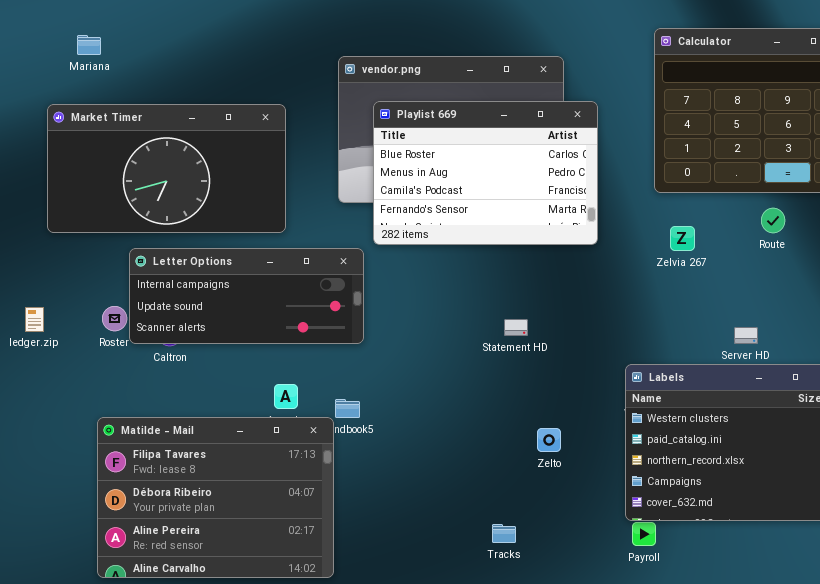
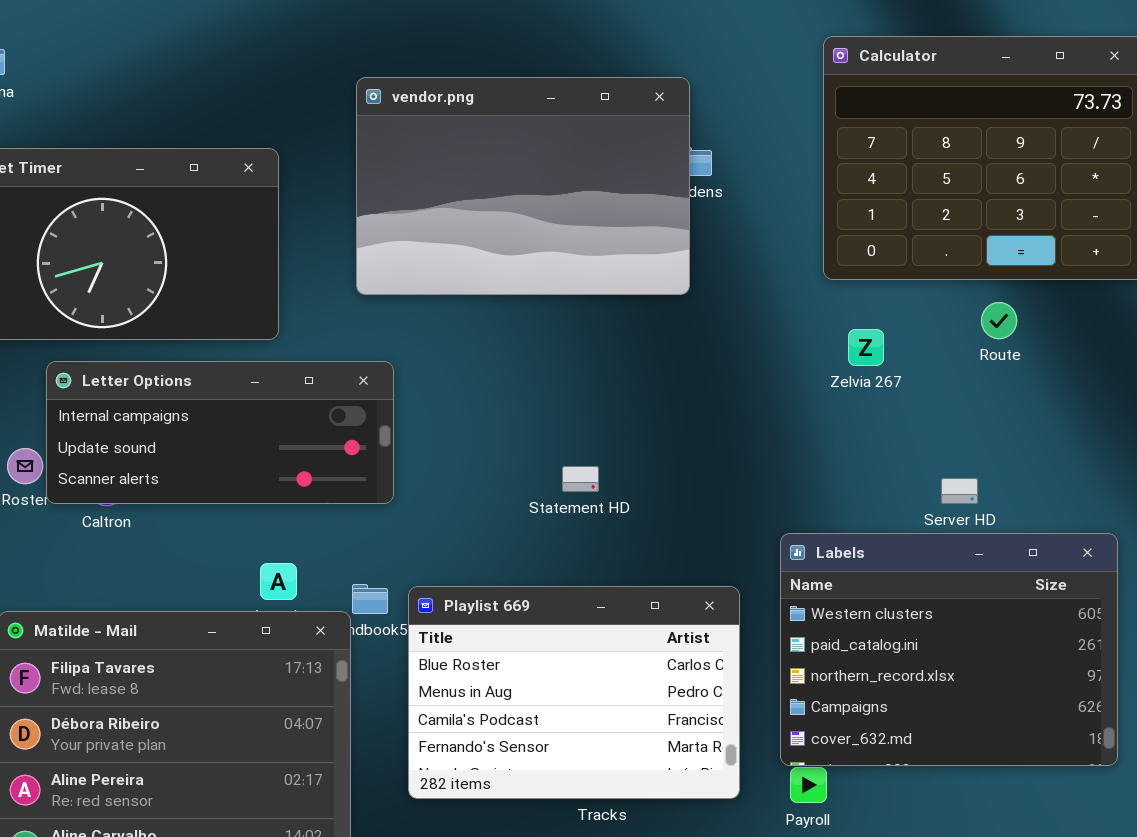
Playlist 669: [373,101,598,245] -> [408,586,740,799], moved
Statement HD: [504,319,528,336] -> [562,466,599,492], moved

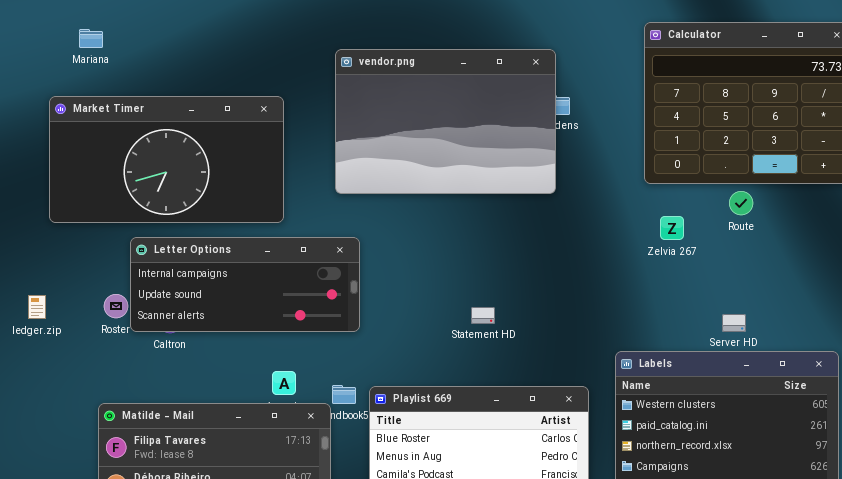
Route: [981,302,1017,339] -> [729,191,753,215], moved

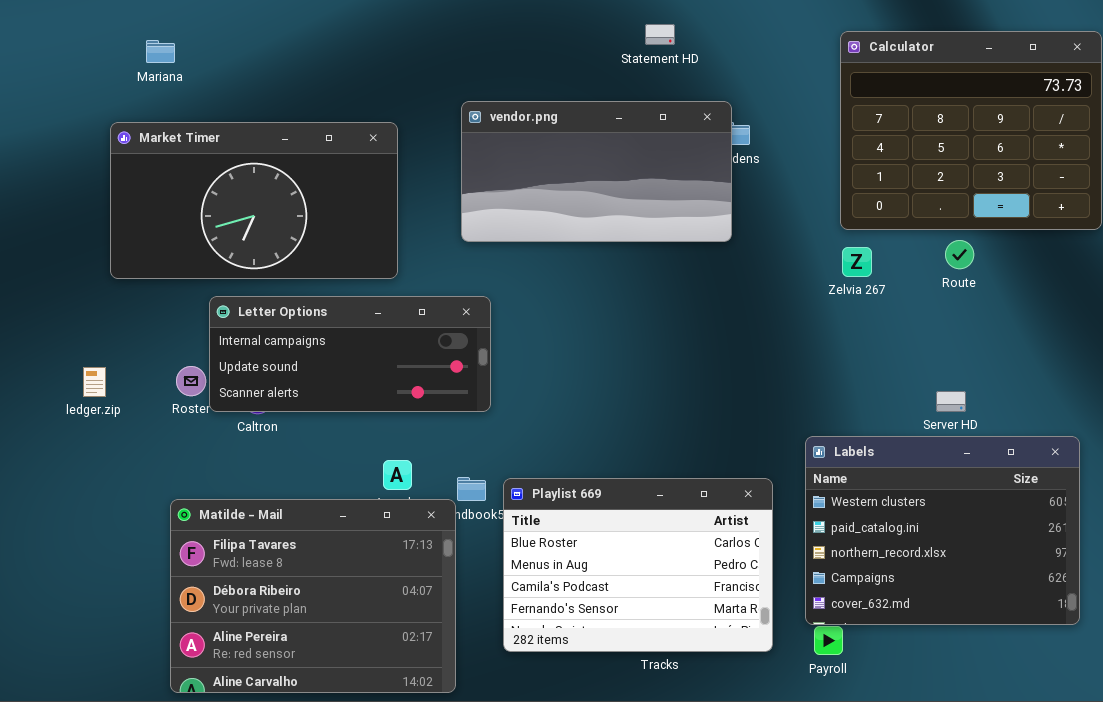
vendor.png: [335,49,556,194] -> [461,101,732,242], resized
Zelvia 267: [660,216,684,240] -> [842,247,872,277], moved
Statement HD: [471,307,495,324] -> [645,24,675,45], moved

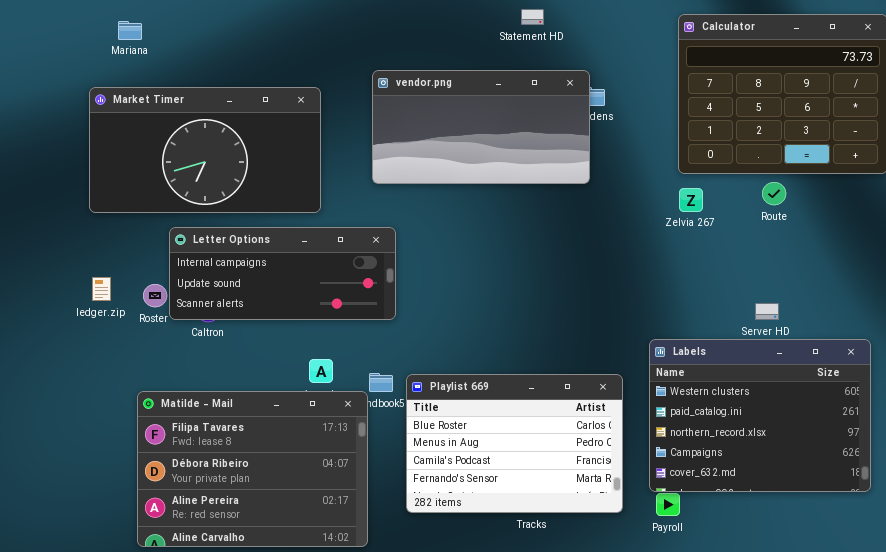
ledger.zip: [83,367,106,397] -> [92,277,111,301], moved

